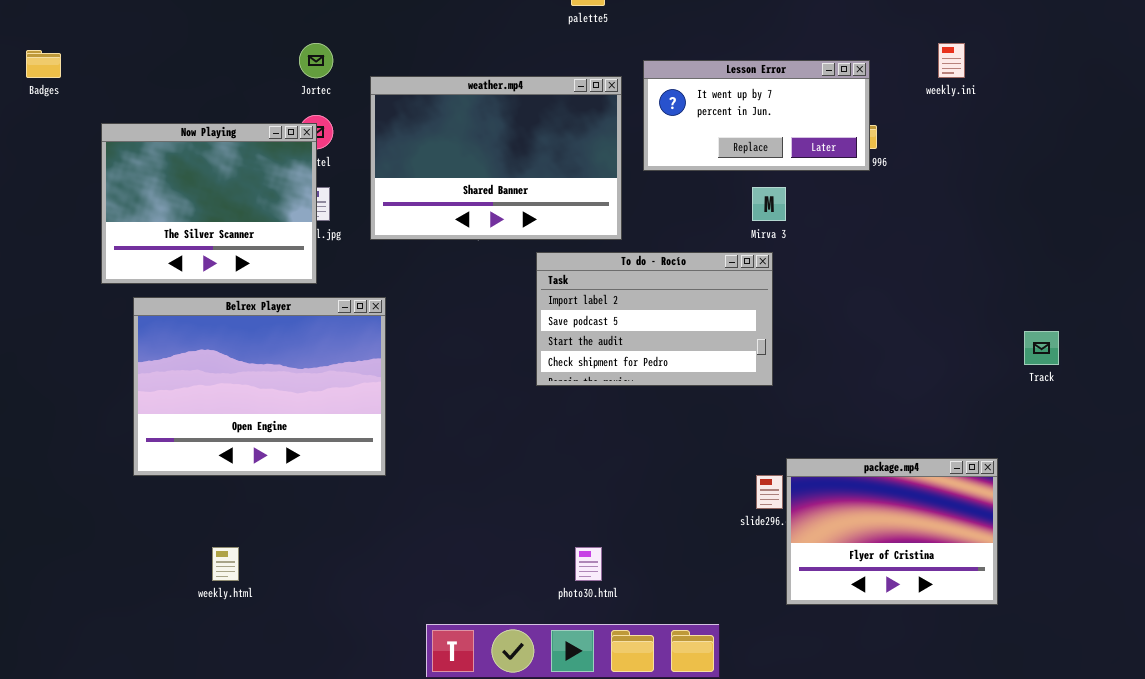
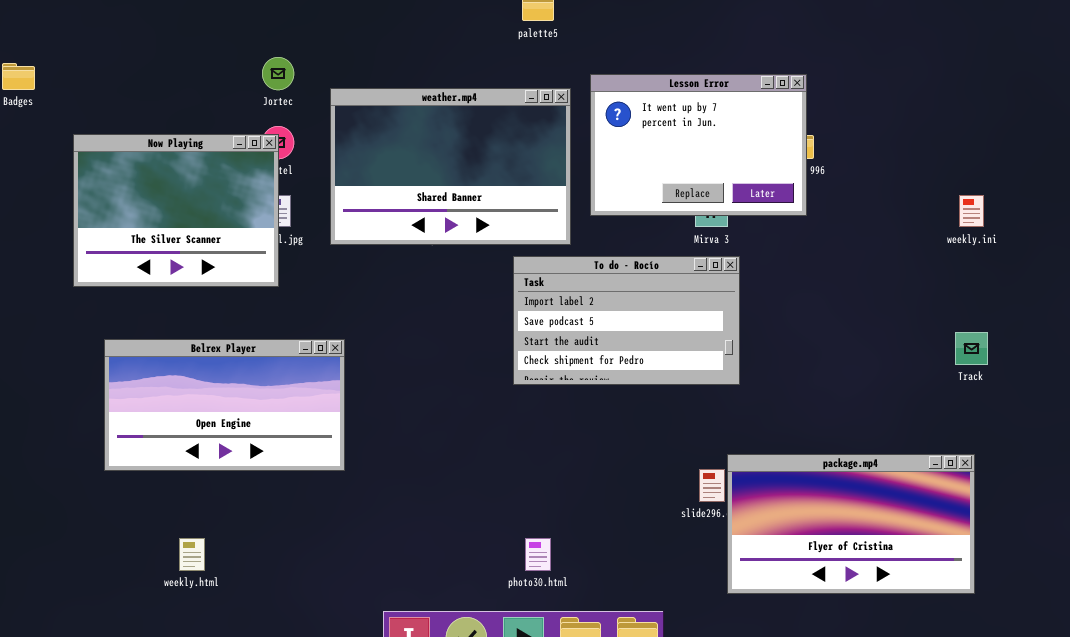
weekly.ini: [938,43,965,78] -> [959,195,984,227], moved
Lesson Error: [643,60,870,171] -> [590,74,807,216], resized
To do - Rocío: [536,252,773,386] -> [513,256,740,385], moved
Belrex Player: [133,297,386,476] -> [104,339,345,471], resized
package.mp4: [786,458,998,605] -> [727,454,975,594], resized

